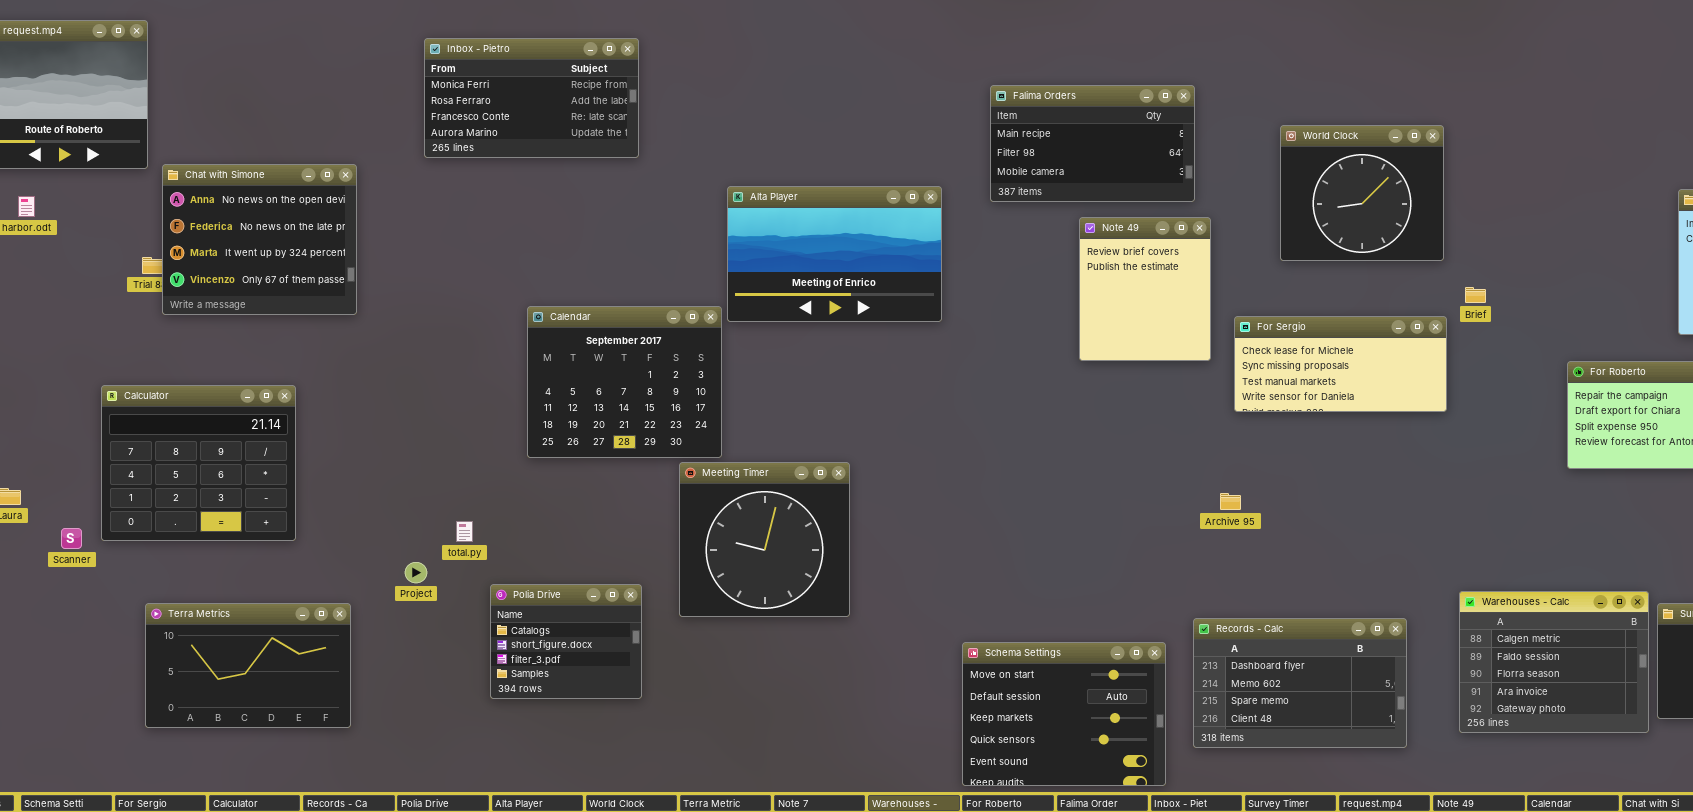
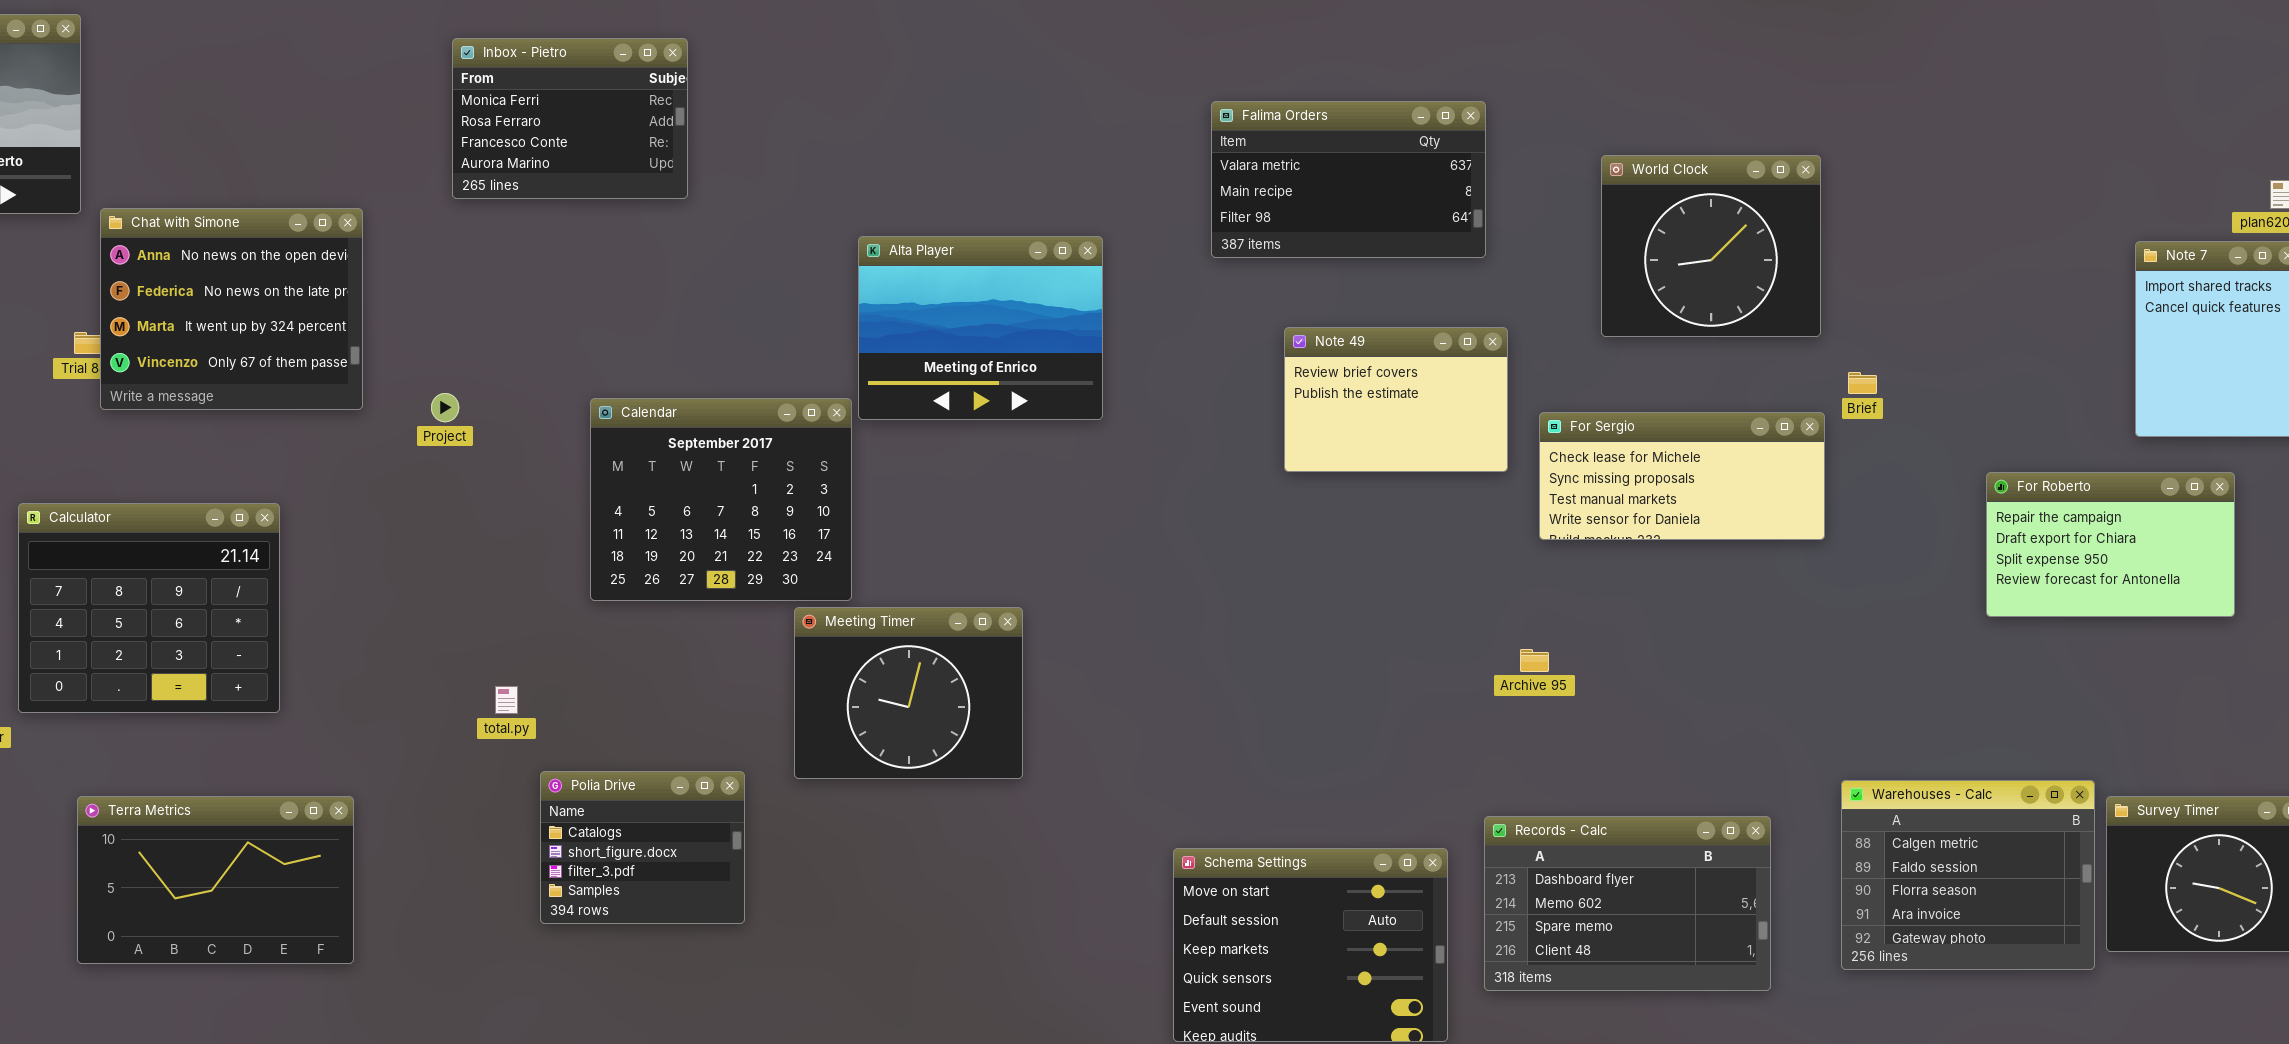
Inbox - Pietro: [424,38,639,158] -> [452,38,688,199], resized
Falima Orders: [990,85,1195,202] -> [1211,101,1486,258], scrolled up 1 row
Alta Player: [727,186,942,322] -> [858,236,1103,420], resized
Note 49: [1079,217,1211,361] -> [1284,327,1508,472], resized
Meeting Timer: [679,462,850,617] -> [794,607,1023,779], resized
Project: [405,562,427,583] -> [431,393,459,422], moved

